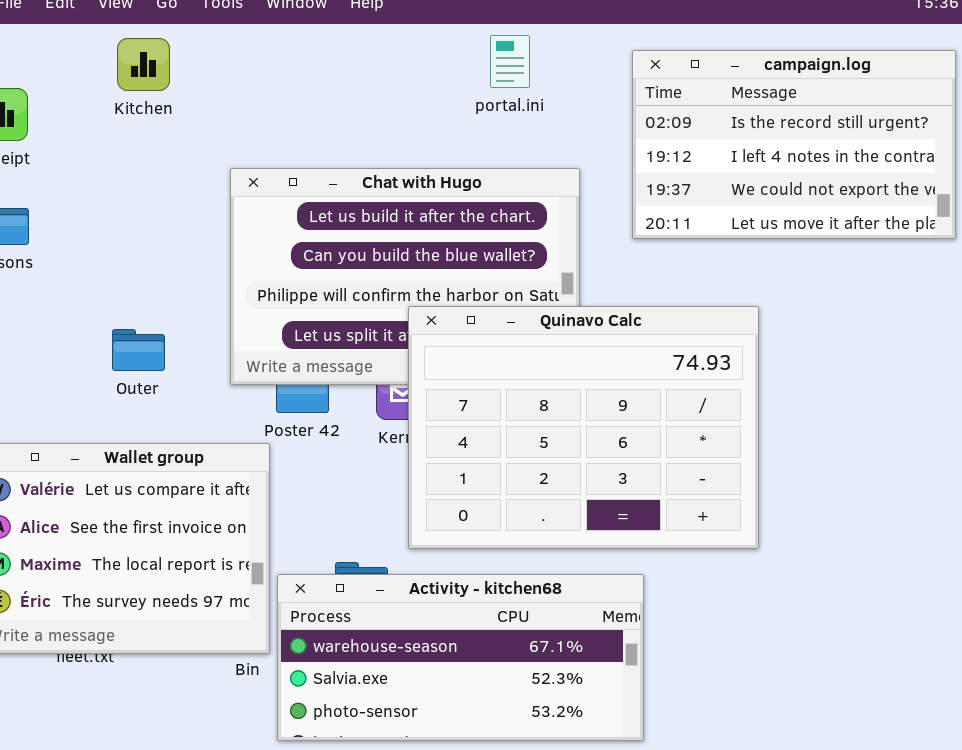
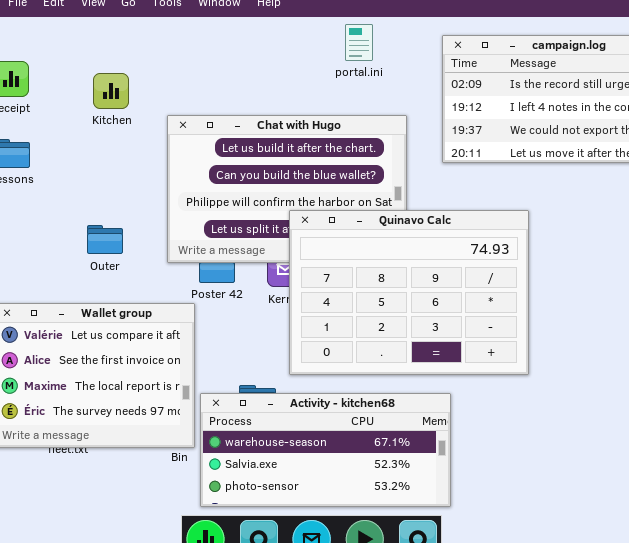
Kitchen: [117,38,170,91] -> [93,73,129,109], moved

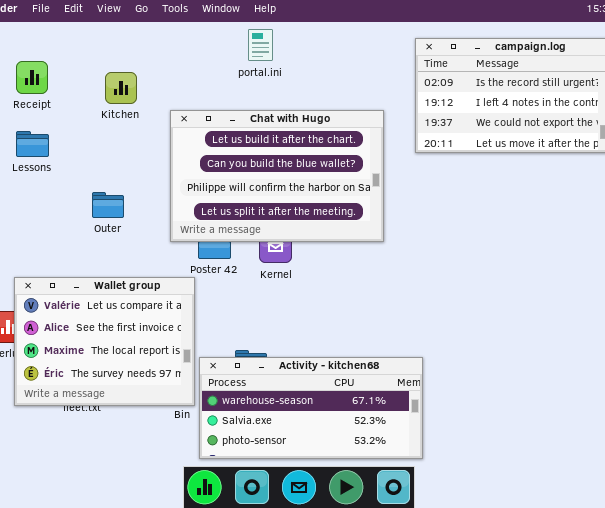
portal.ini: [345,24,373,61] -> [248,29,273,61], moved
Quinavo Calc: [289,210,529,375] -> none, closed
Outer: [87,225,123,254] -> [92,192,124,218], moved

